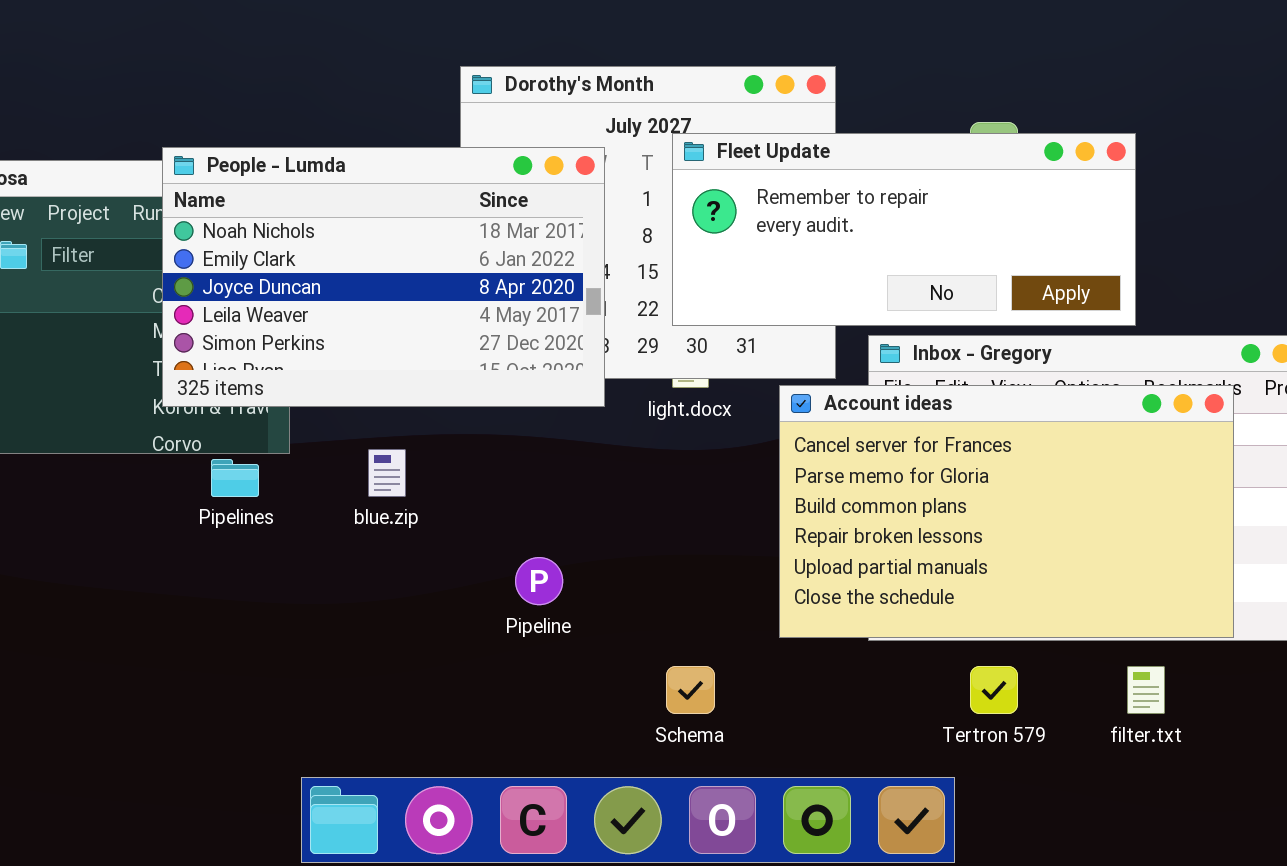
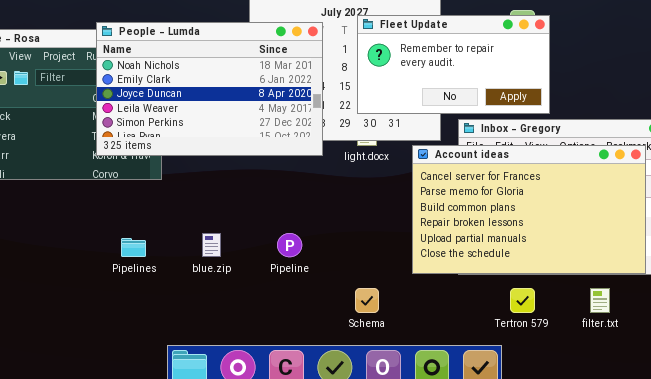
Fleet Update: [672,133,1136,326] -> [357,15,550,114], resized
blue.zip: [368,449,406,497] -> [202,233,221,257], moved
Pipelines: [211,459,259,497] -> [121,238,146,257], moved

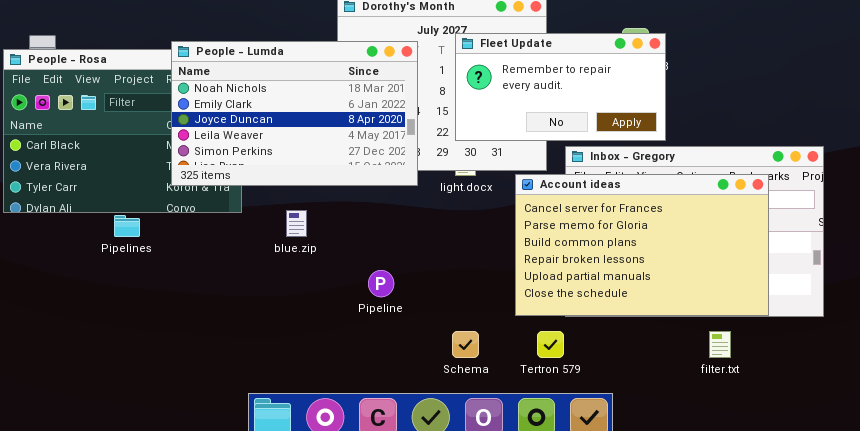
blue.zip: [202,233,221,257] -> [286,210,307,237], moved
Pipelines: [121,238,146,257] -> [114,215,140,237], moved
Tertron 579: [510,288,535,313] -> [537,331,564,358], moved

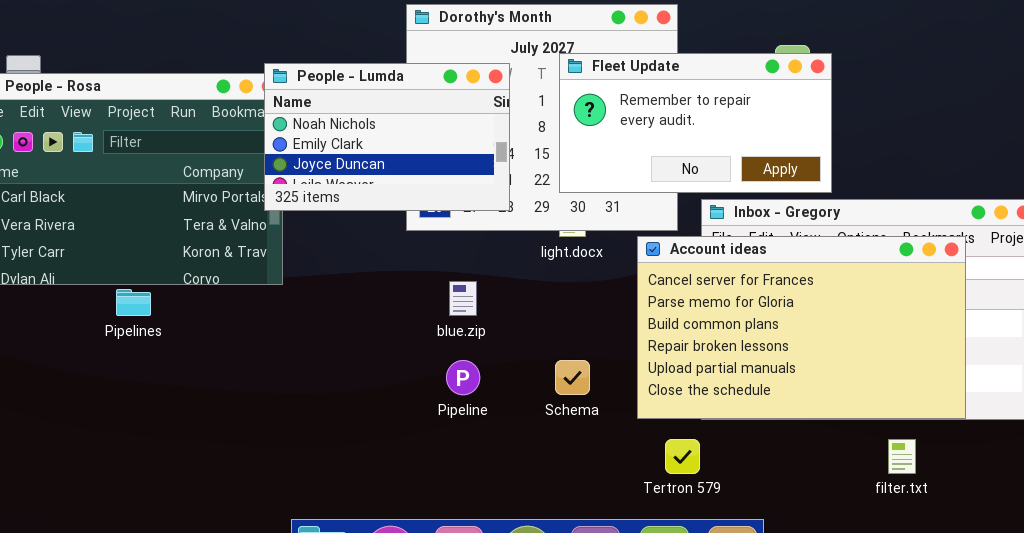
People - Lumda: [171,41,418,186] -> [264,63,510,211], resized
blue.zip: [286,210,307,237] -> [449,281,477,316], moved
Schema: [452,331,479,358] -> [555,360,590,395], moved

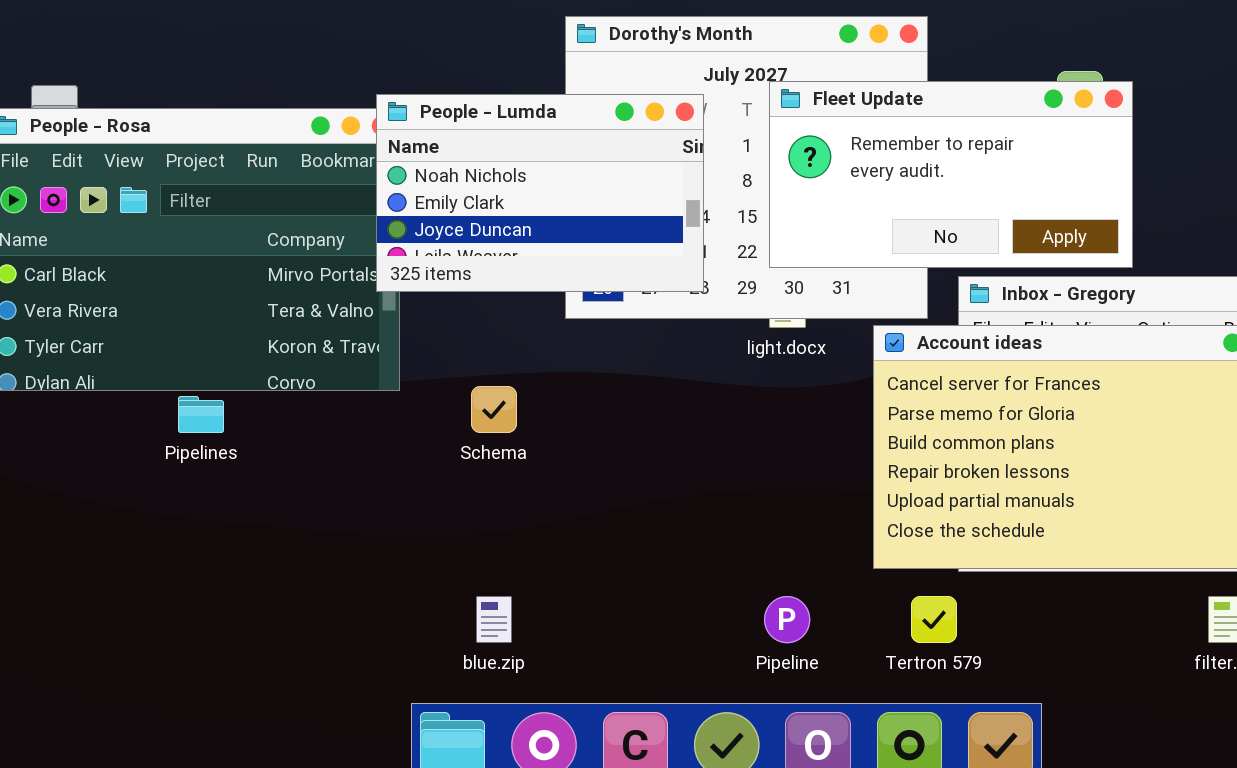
blue.zip: [449,281,477,316] -> [476,596,512,643], moved
Pipeline: [446,360,480,395] -> [764,596,810,643], moved
Schema: [555,360,590,395] -> [471,386,517,433], moved

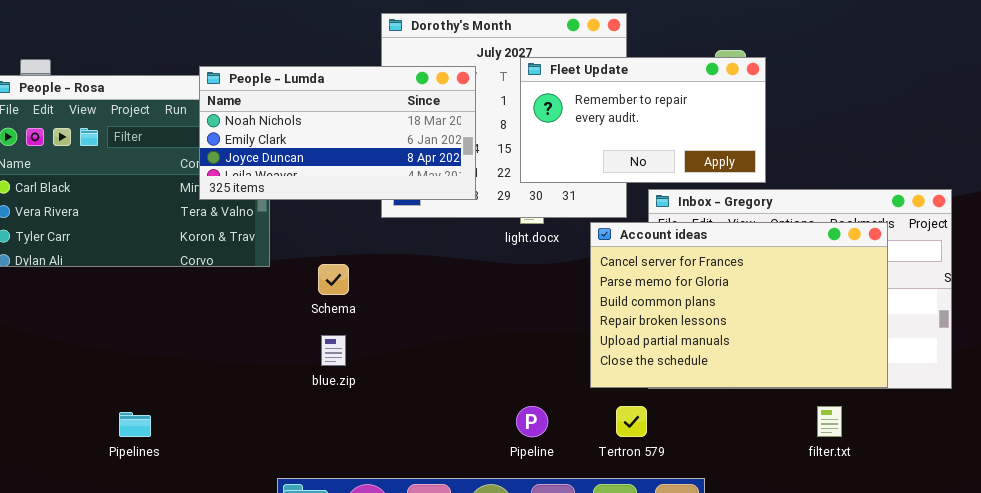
People - Lumda: [376,94,704,292] -> [199,66,476,200], resized
Pipelines: [178,396,224,433] -> [119,412,151,437], moved
blue.zip: [476,596,512,643] -> [321,335,346,366], moved

